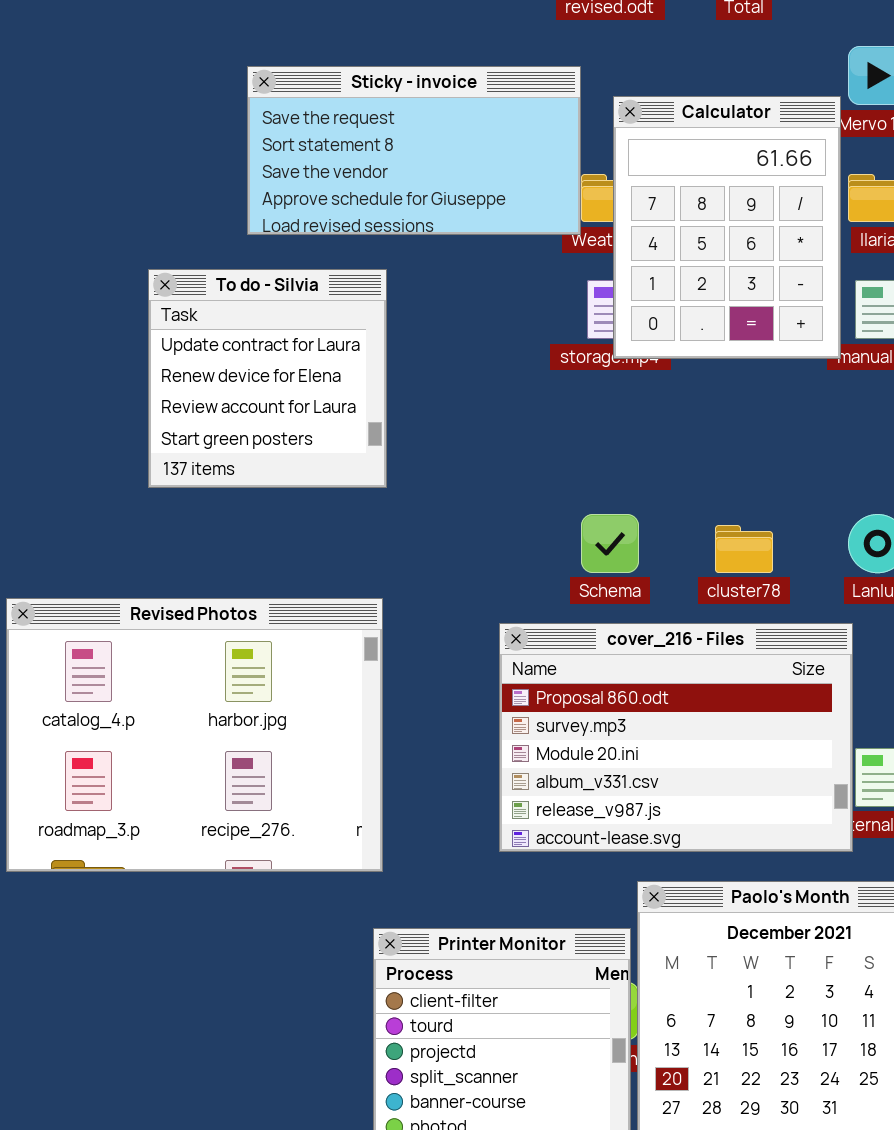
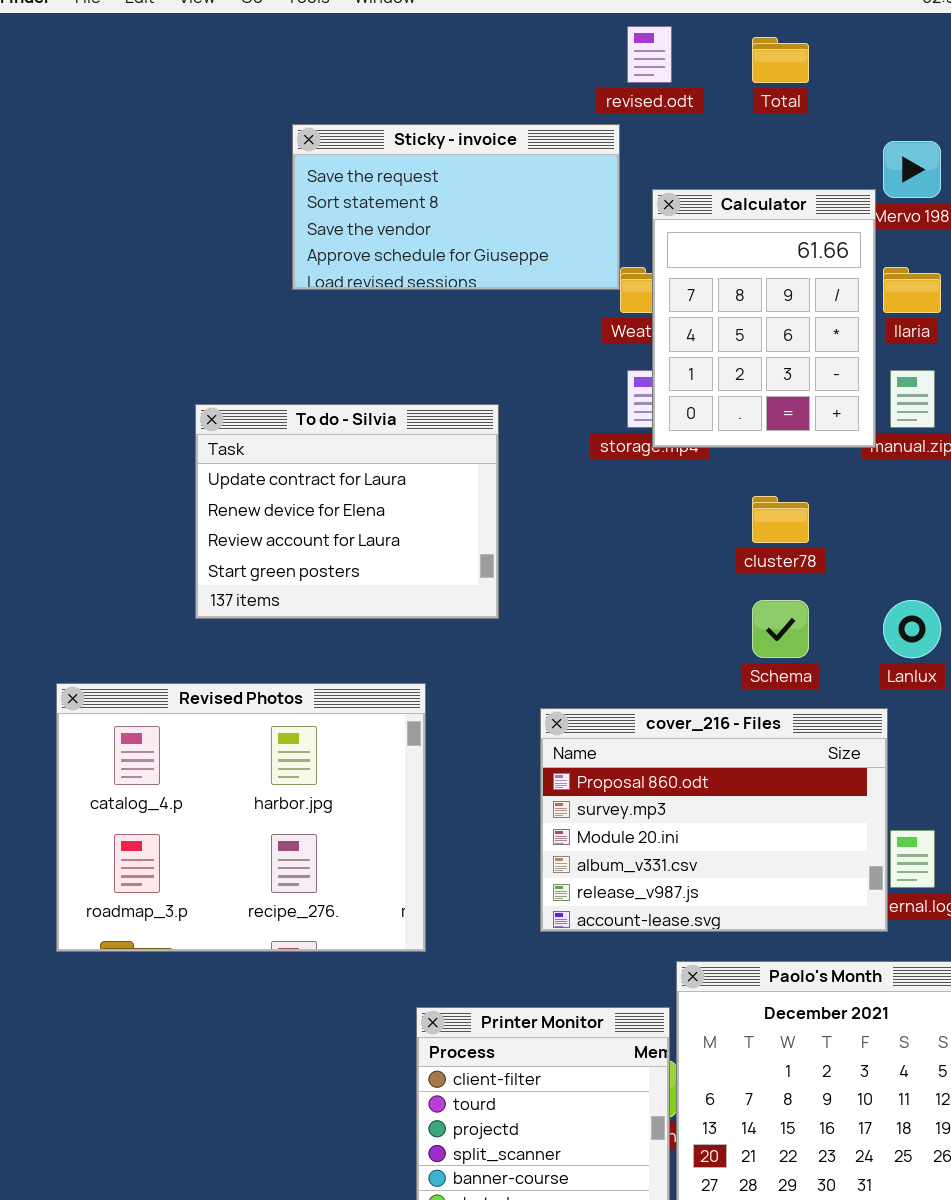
Sticky - invoice: [247,66,581,235] -> [292,124,620,290], moved
To do - Silvia: [148,269,387,488] -> [195,404,499,619], moved, resized
Schema: [581,514,639,573] -> [752,600,809,658], moved
cluster78: [715,525,773,573] -> [752,496,809,543], moved

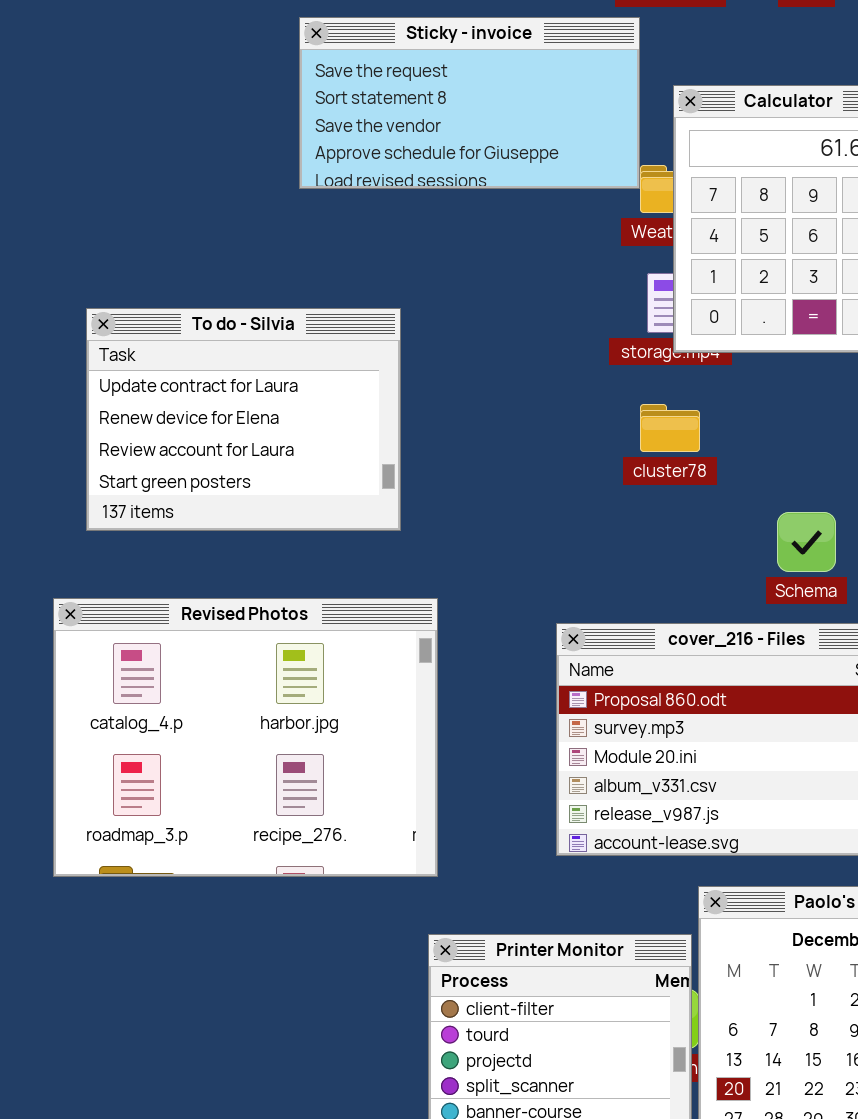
To do - Silvia: [195,404,499,619] -> [86,308,401,531], moved
cluster78: [752,496,809,543] -> [640,404,700,452], moved

